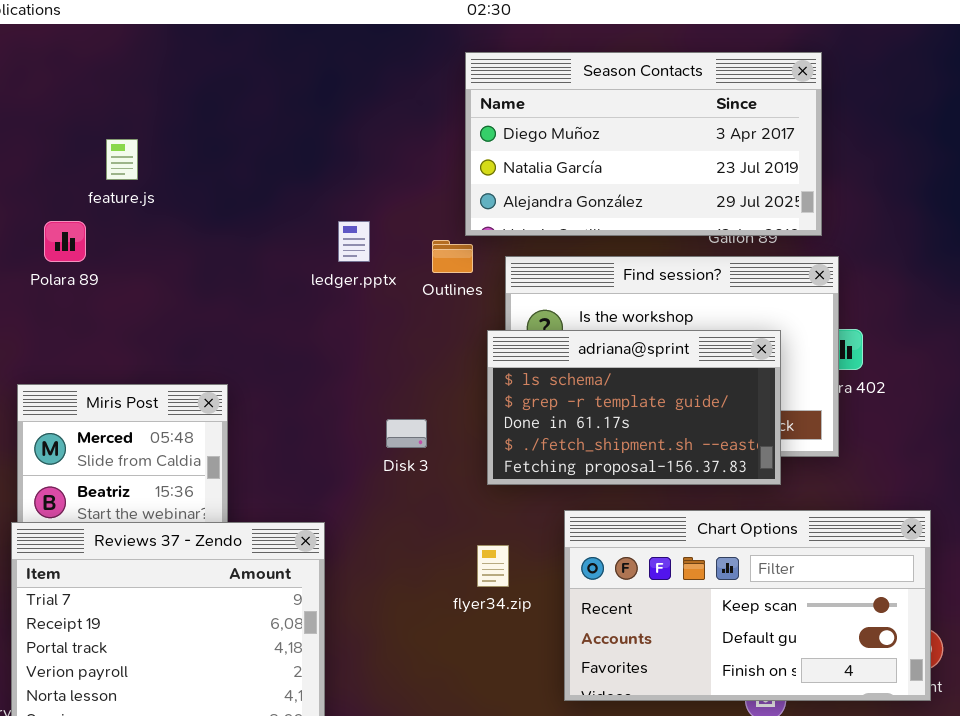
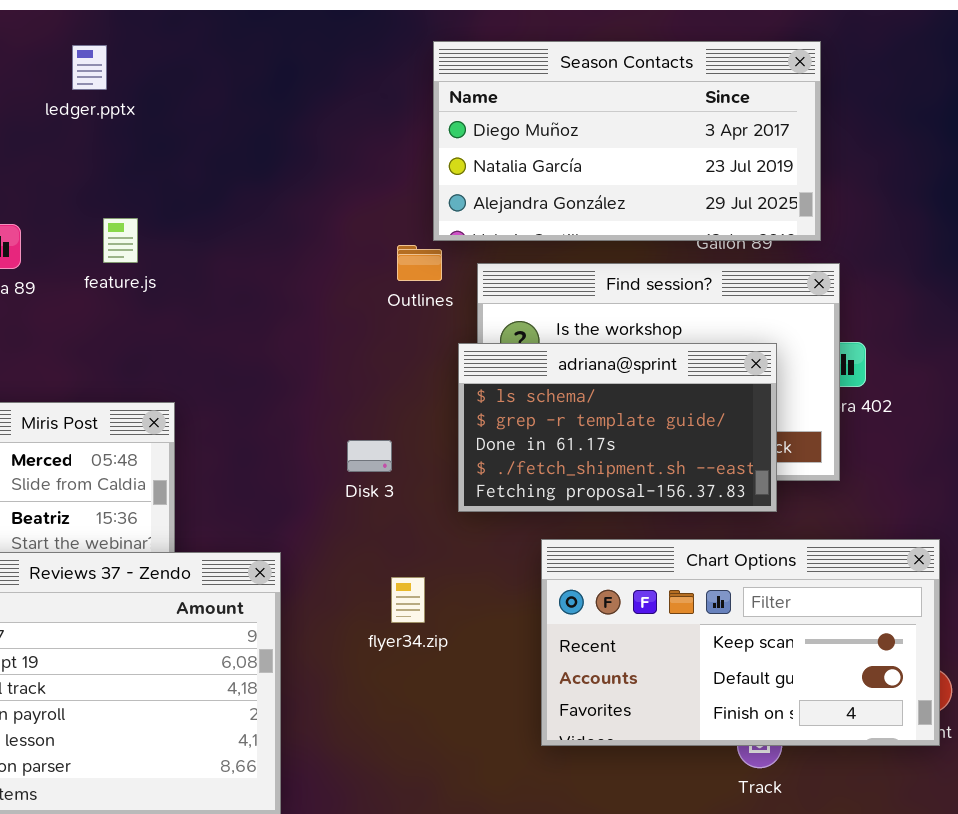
feature.js: [106,139,138,180] -> [103,218,138,263], moved
ledger.pptx: [338,221,370,262] -> [72,45,107,90], moved
flyer34.zip: [477,545,509,587] -> [391,577,425,623], moved

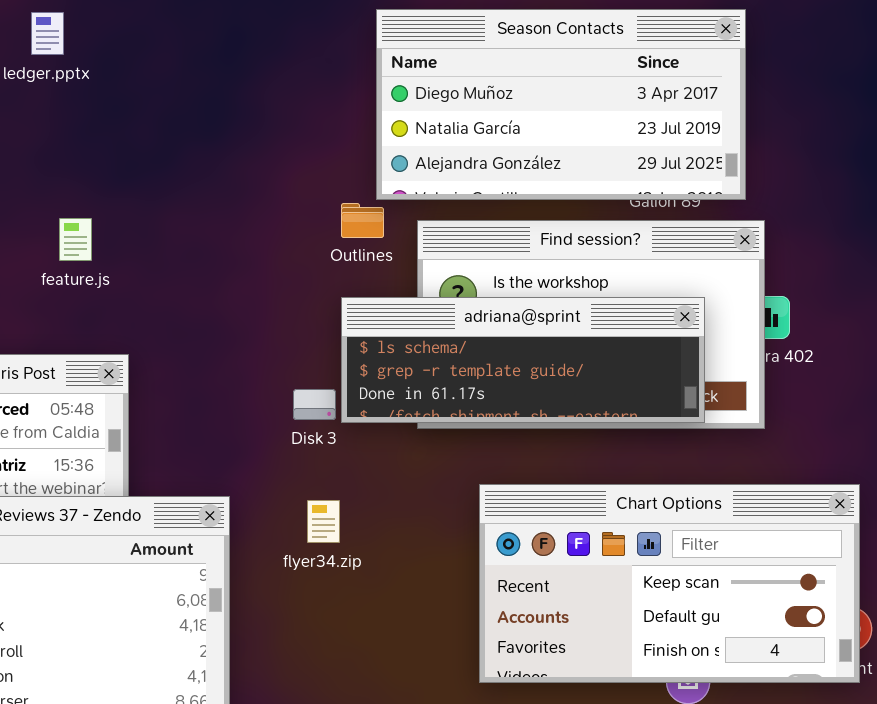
feature.js: [103,218,138,263] -> [59,218,92,261], moved
adriana@sprint: [458,343,777,512] -> [341,297,705,423], resized
flyer34.zip: [391,577,425,623] -> [307,500,340,543], moved

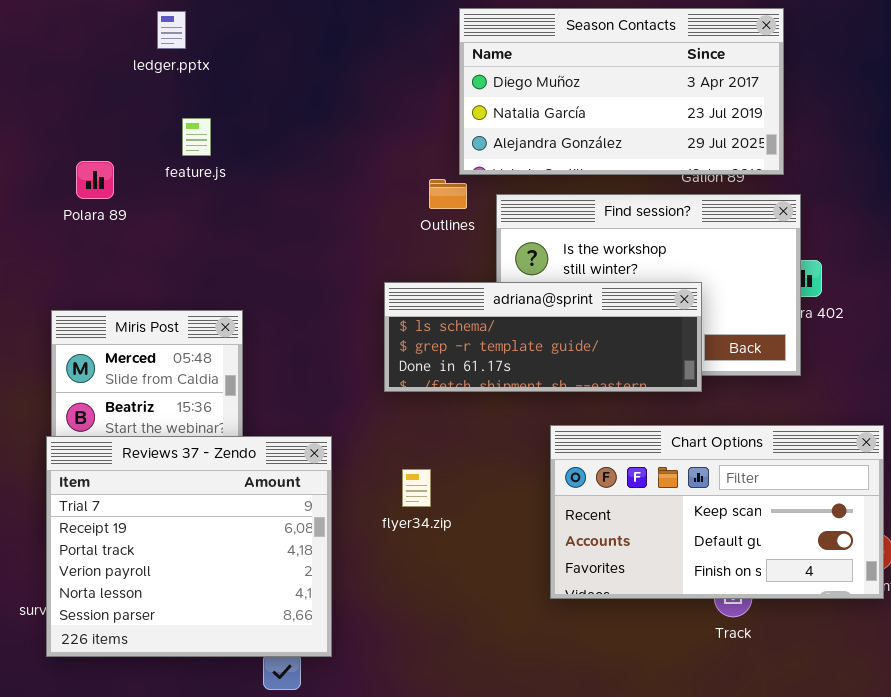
feature.js: [59,218,92,261] -> [182,118,211,156], moved
adriana@sprint: [341,297,705,423] -> [384,282,702,392], moved
flyer34.zip: [307,500,340,543] -> [402,469,431,507], moved

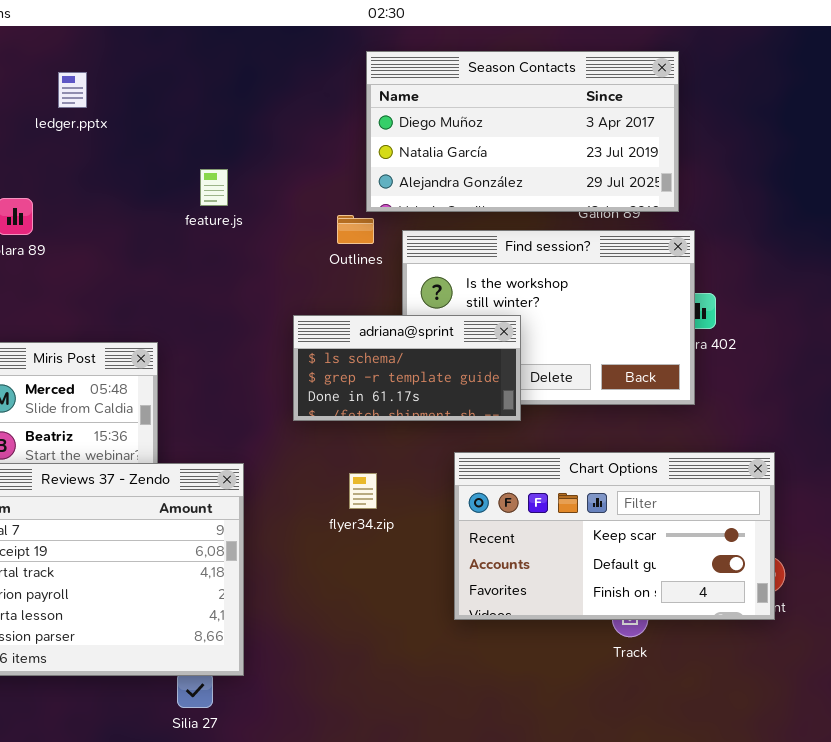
ledger.pptx: [157,11,186,49] -> [58,72,87,108], moved
feature.js: [182,118,211,156] -> [200,169,228,206], moved
adriana@sprint: [384,282,702,392] -> [293,315,521,421], resized
flyer34.zip: [402,469,431,507] -> [349,473,377,509], moved

